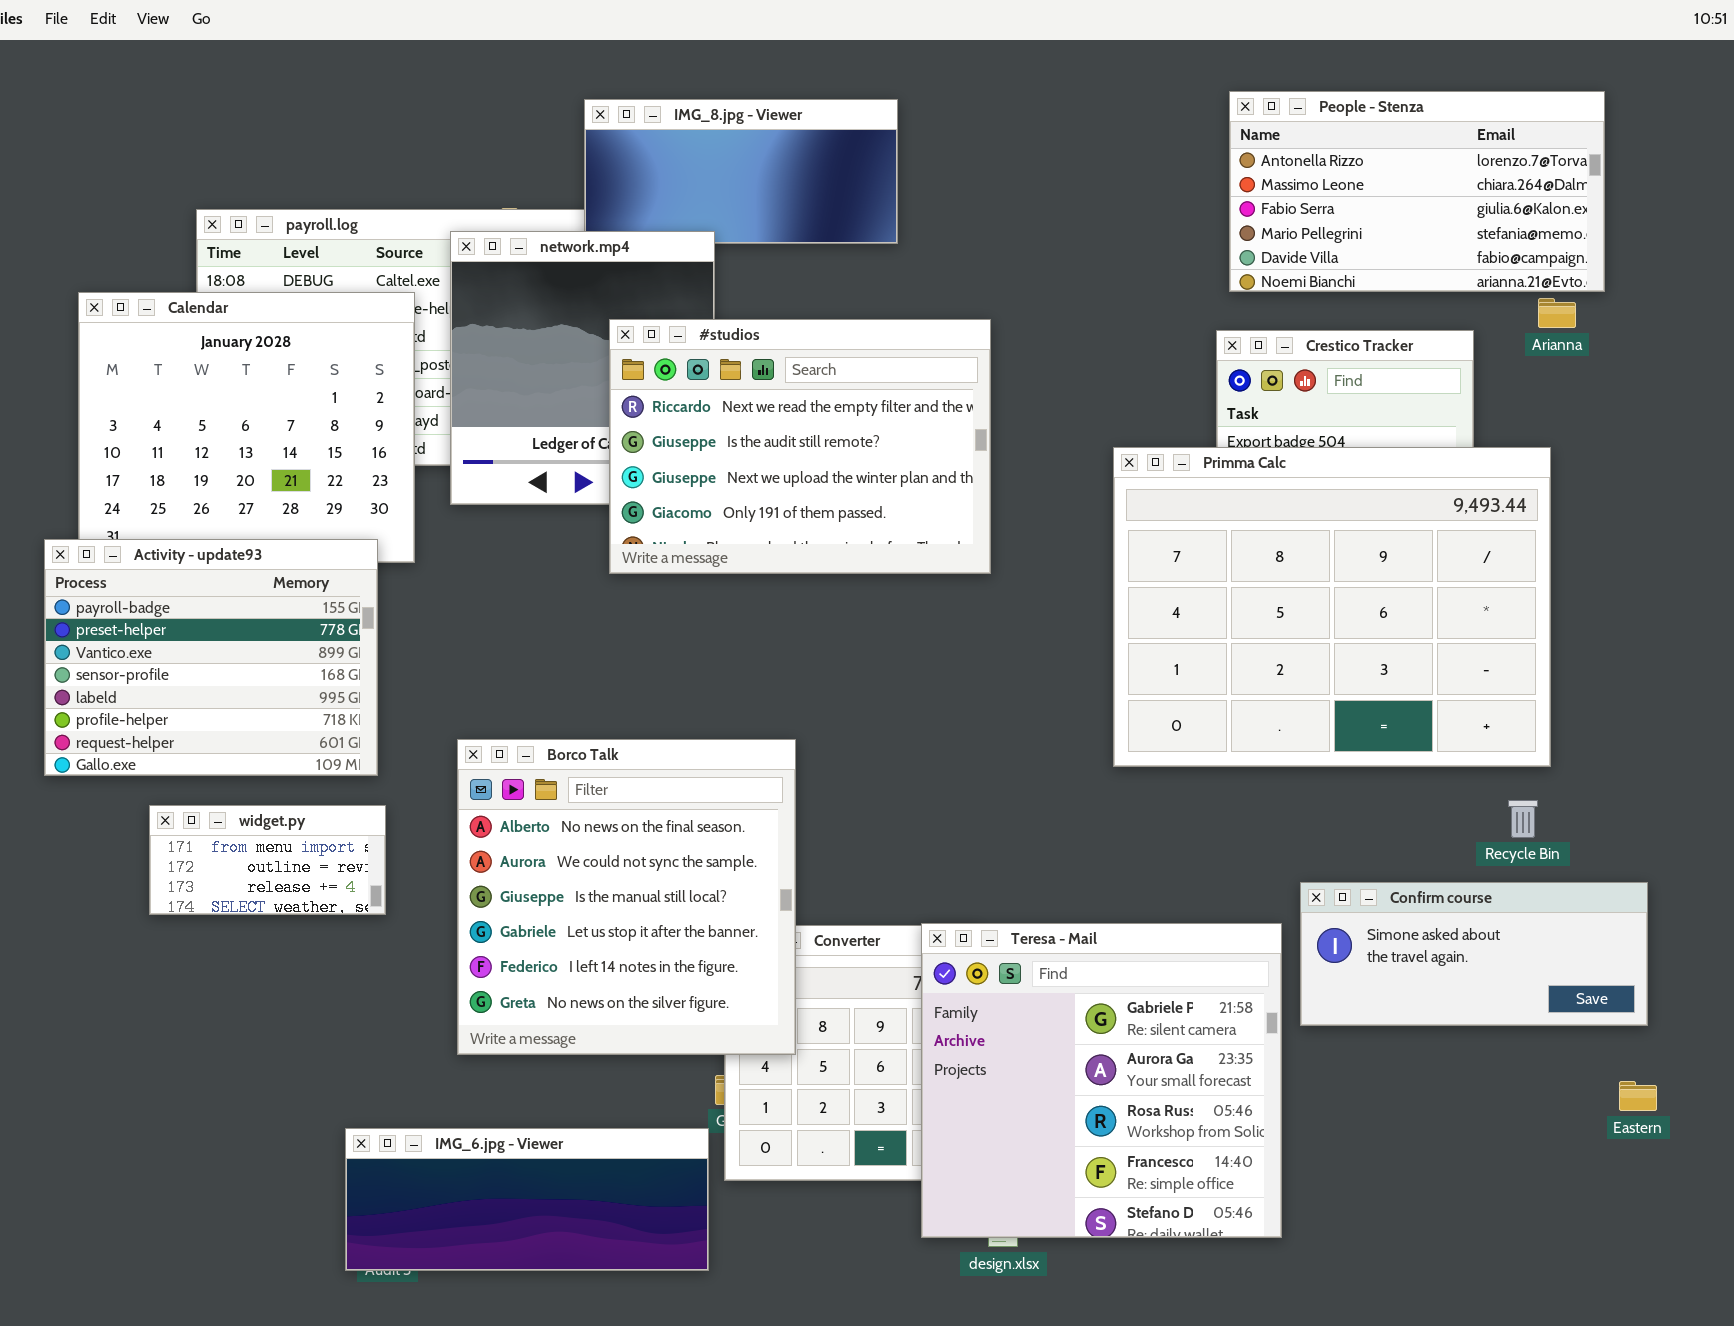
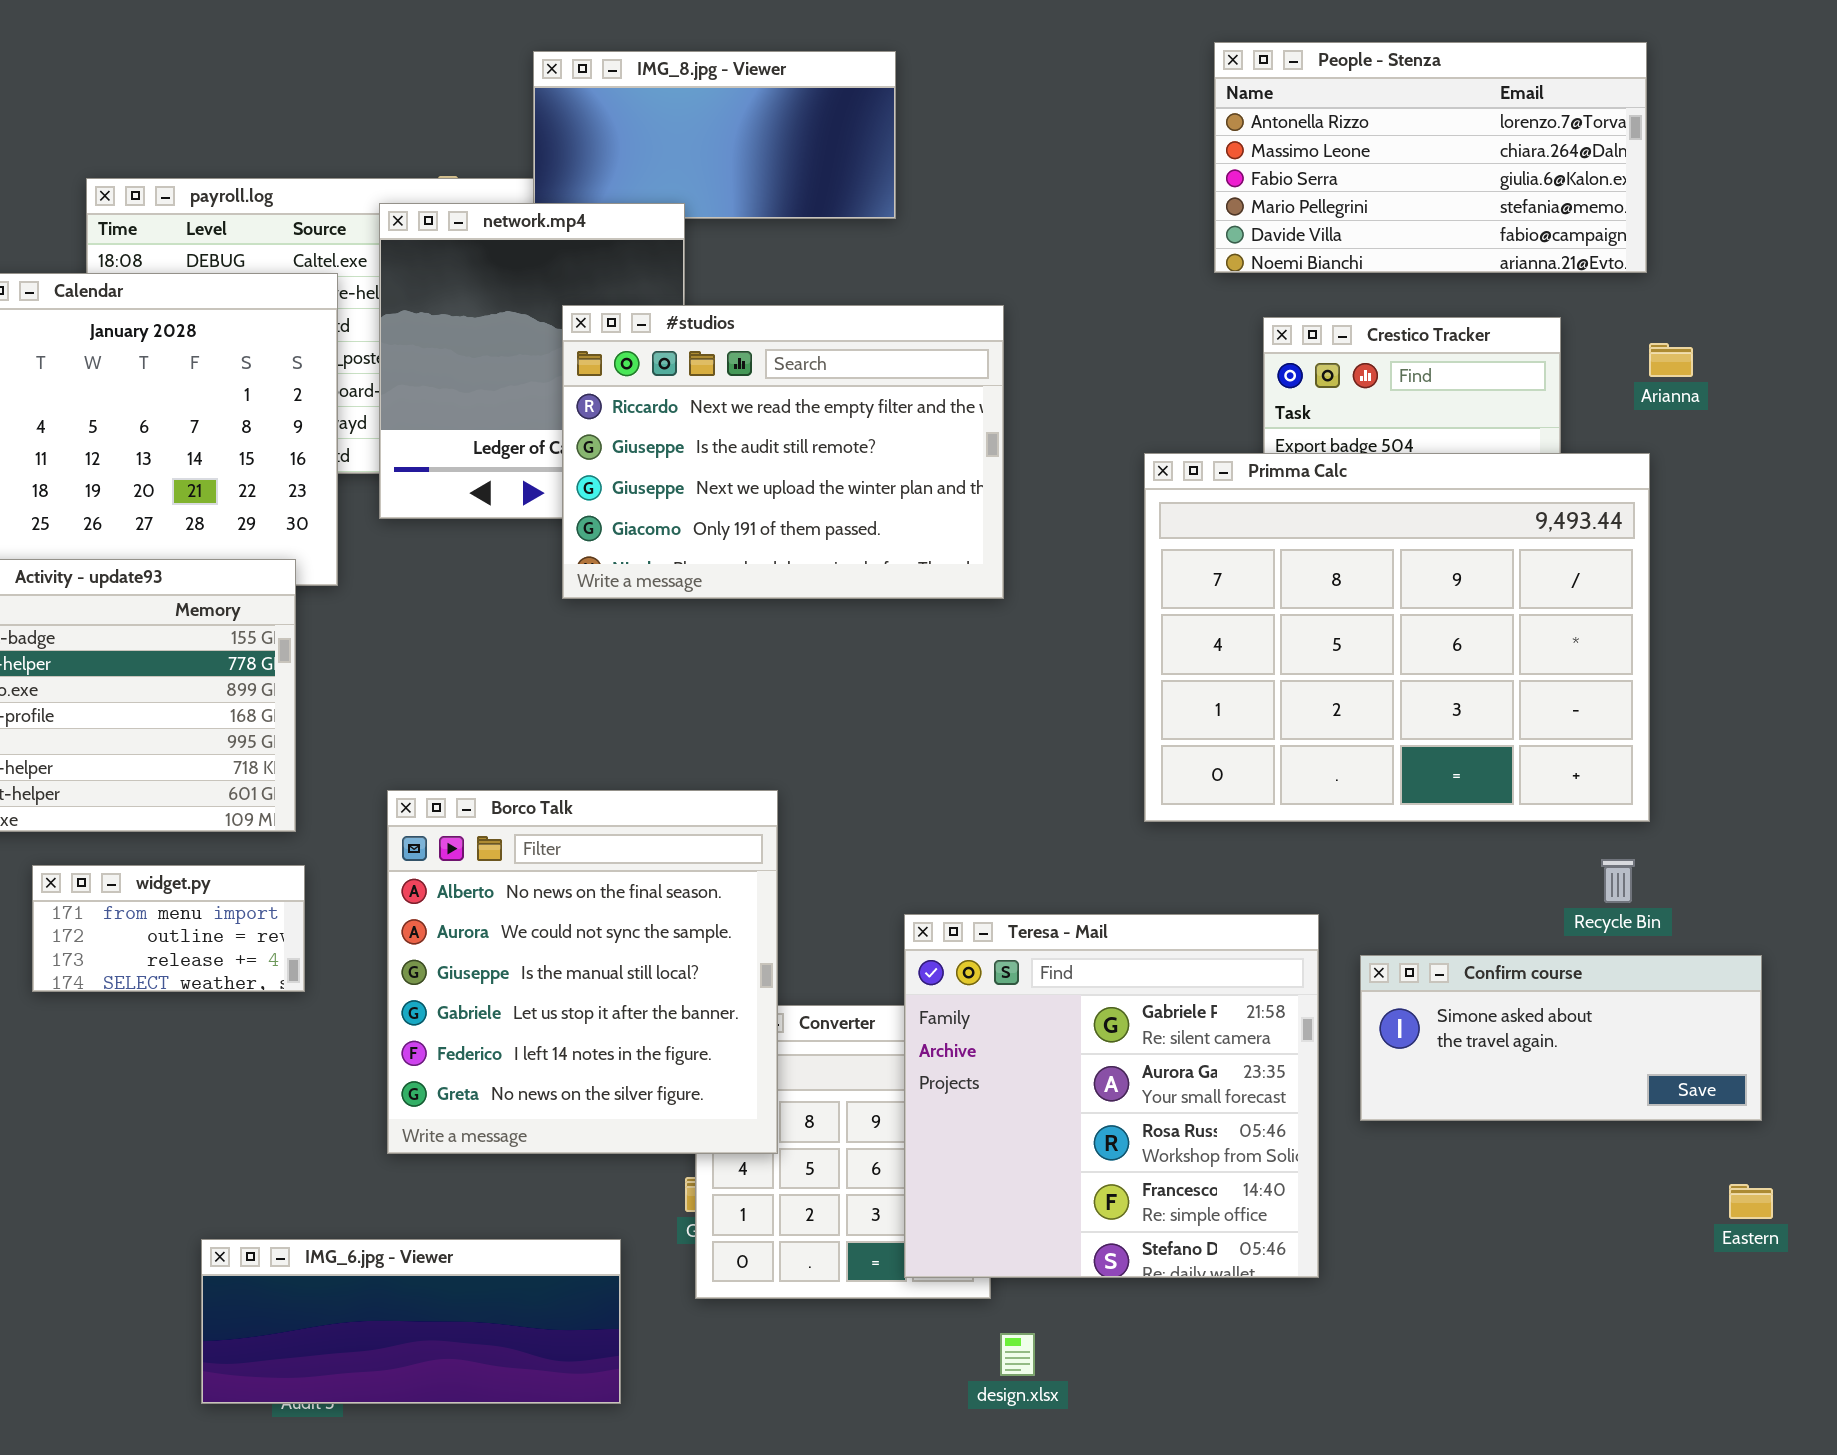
People - Stenza: [1229,91,1605,292] -> [1214,42,1647,273], moved
Arianna: [1538,298,1576,328] -> [1649,343,1693,377], moved
Teresa - Mail: [921,923,1282,1238] -> [904,914,1319,1278], moved
IMG_6.jpg - Viewer: [345,1128,709,1271] -> [201,1239,621,1404], moved

